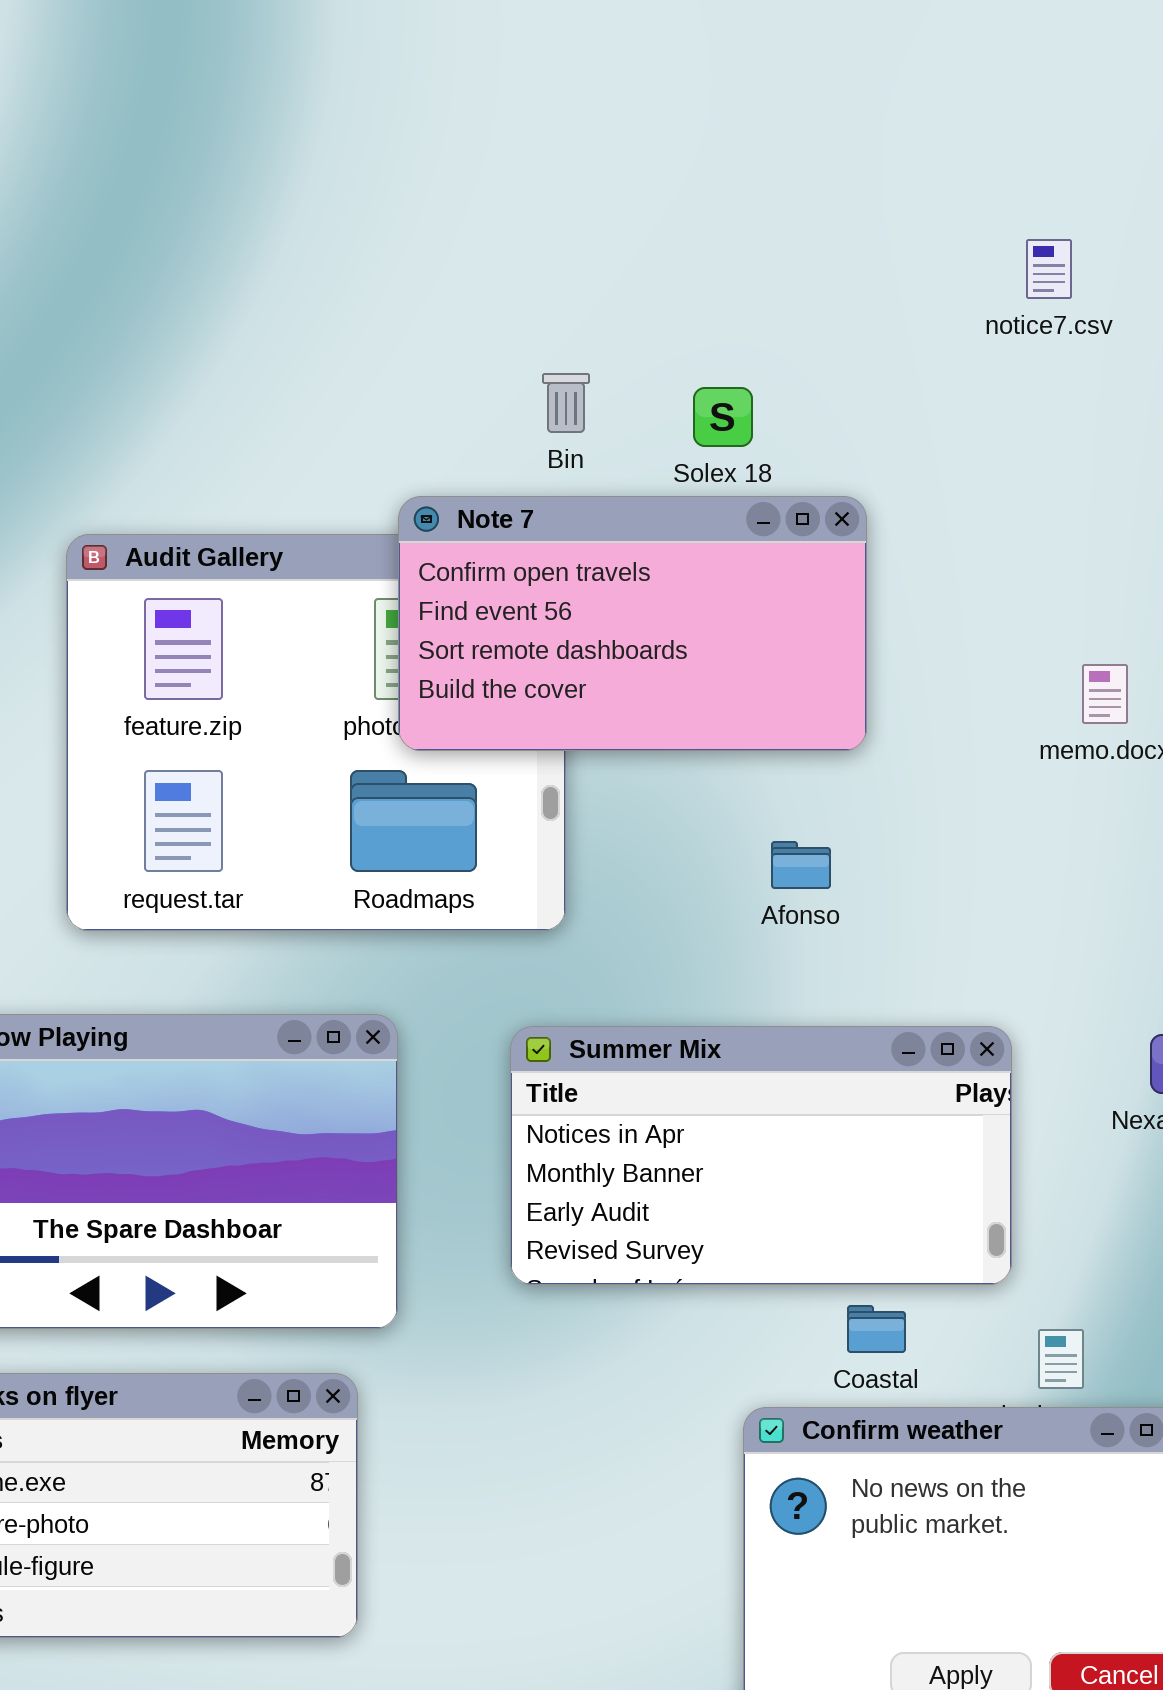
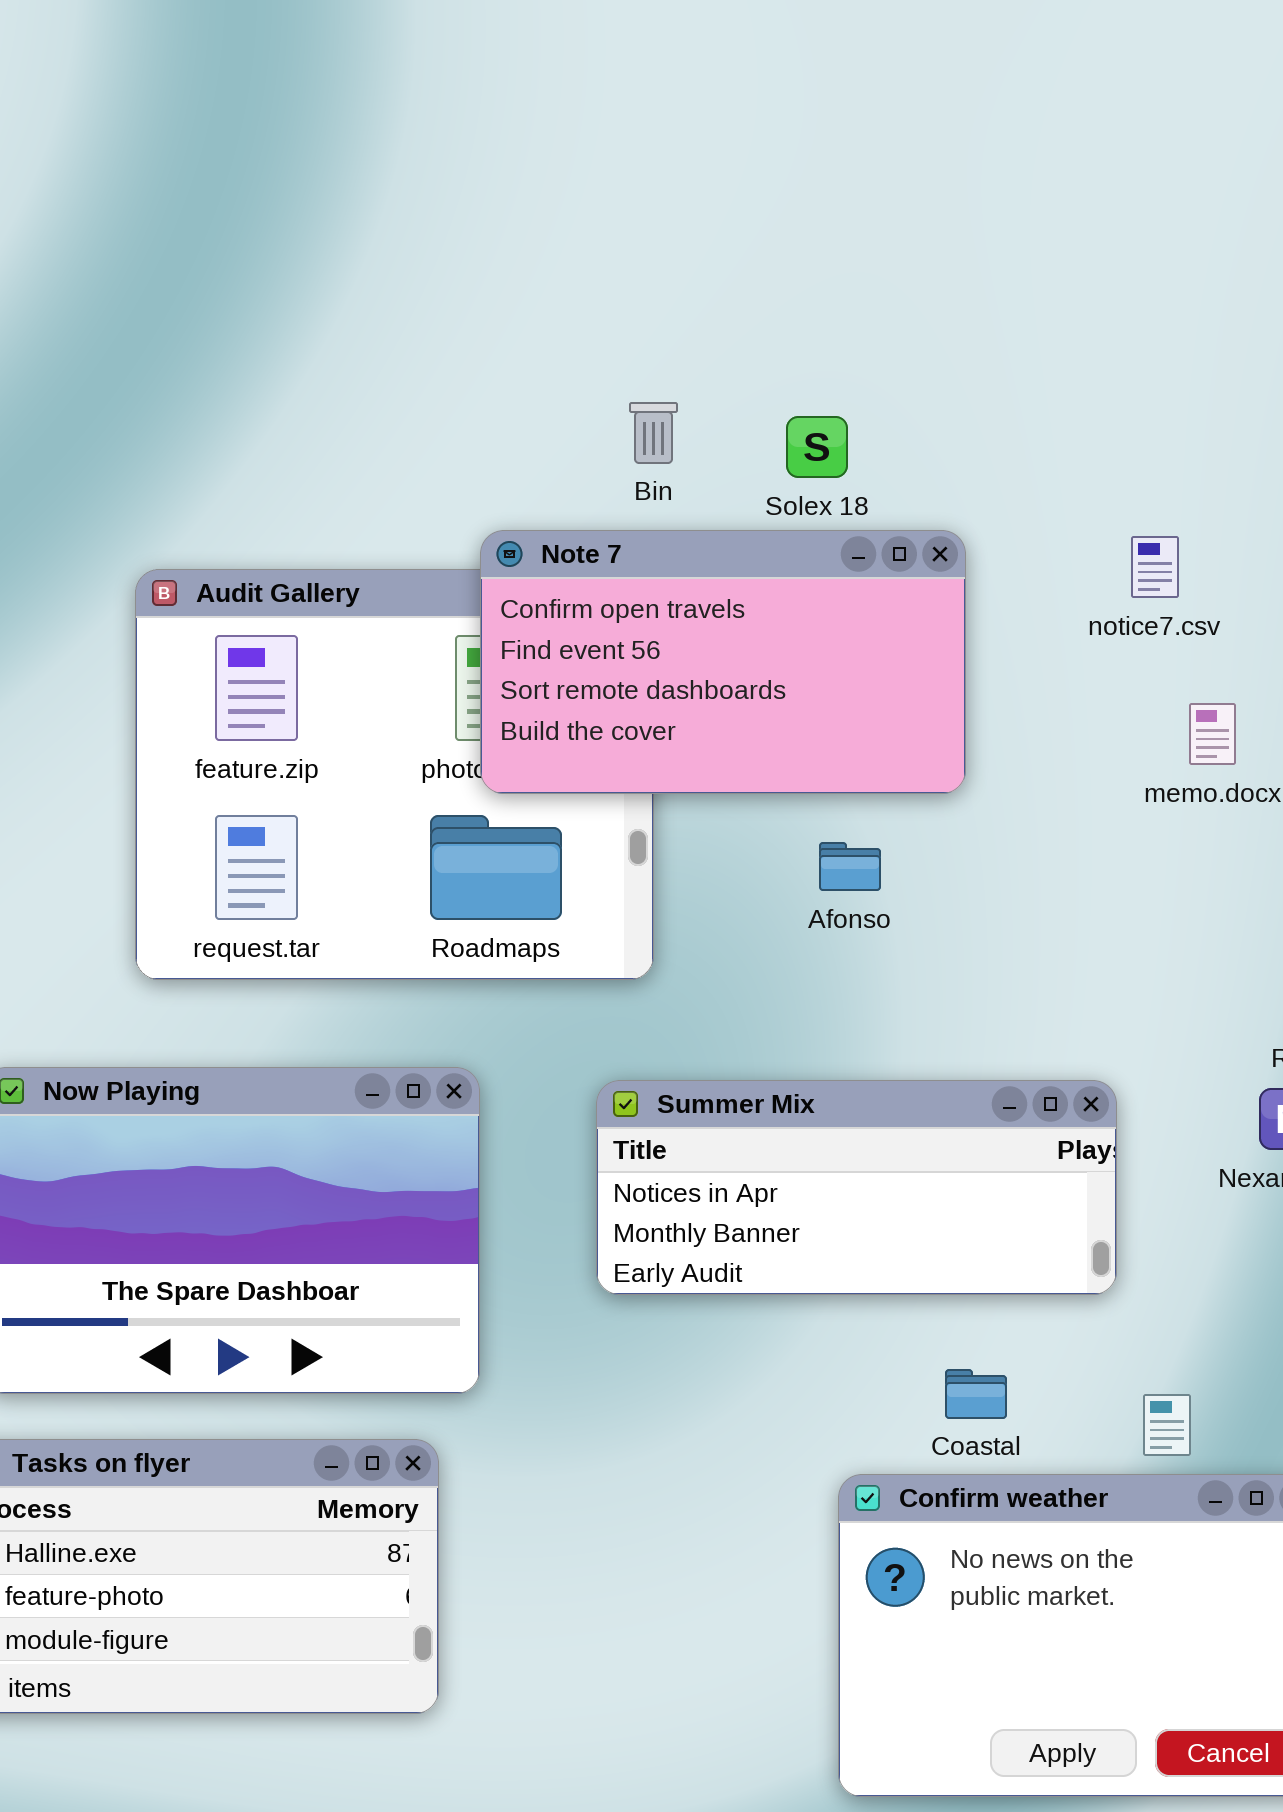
notice7.csv: [1026,239,1072,299] -> [1131,536,1179,598], moved
Afonso: [771,841,831,889] -> [819,842,881,891], moved
Summer Mix: [510,1026,1012,1285] -> [596,1080,1117,1295], resized

